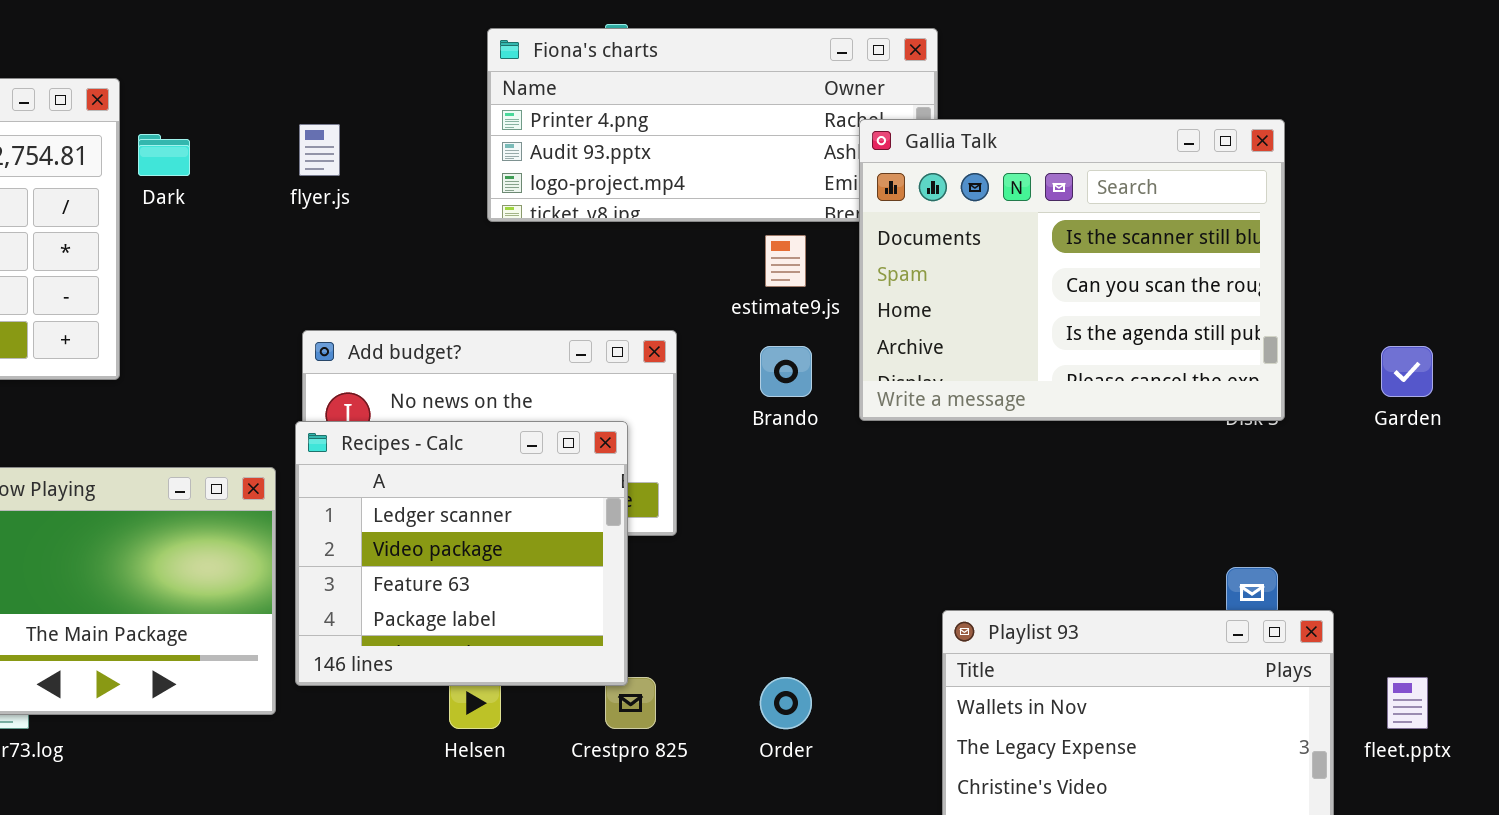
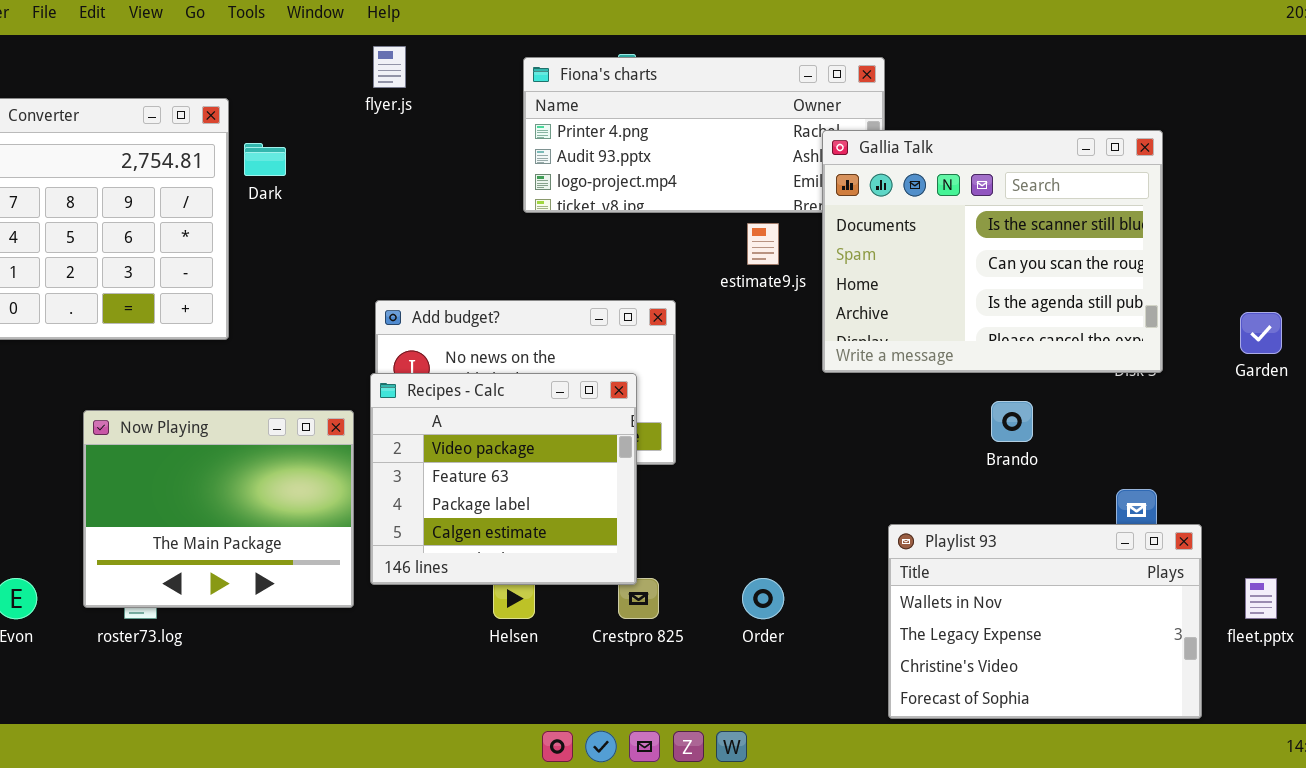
flyer.js: [299,124,340,176] -> [373,46,406,88], moved
Brando: [760,346,812,397] -> [991,401,1033,442], moved
Recipes - Calc: [295,421,628,686] -> [370,373,637,585], scrolled down 1 row

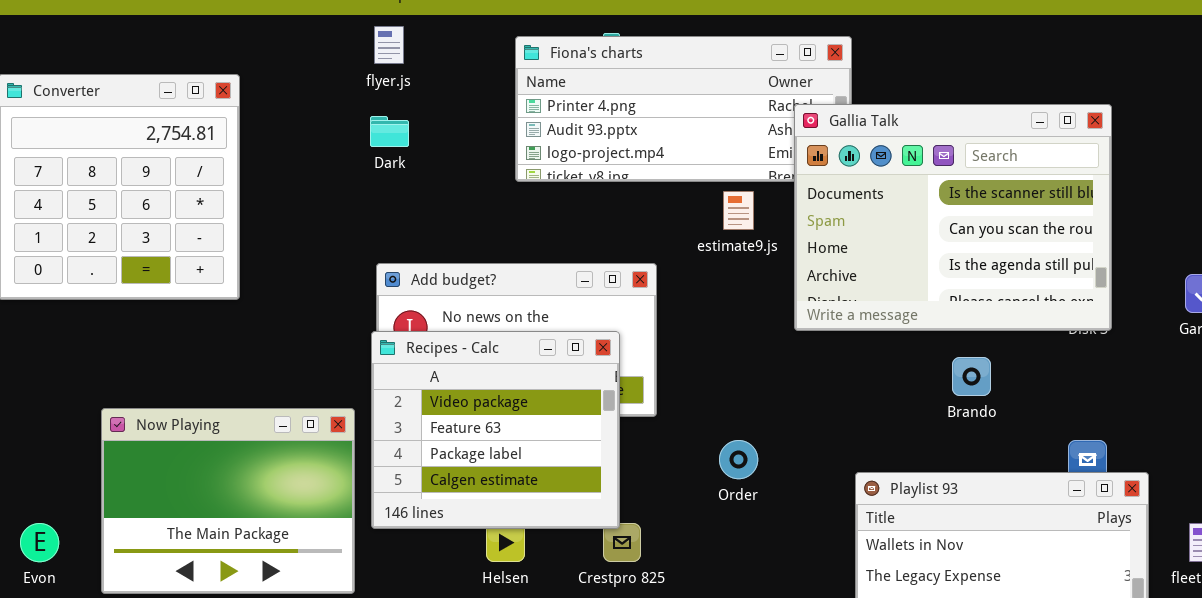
Dark: [244,143,286,176] -> [370,116,409,147], moved
Now Playing: [83,410,354,608] -> [101,408,355,594], moved
Order: [742,578,784,619] -> [719,440,758,479], moved

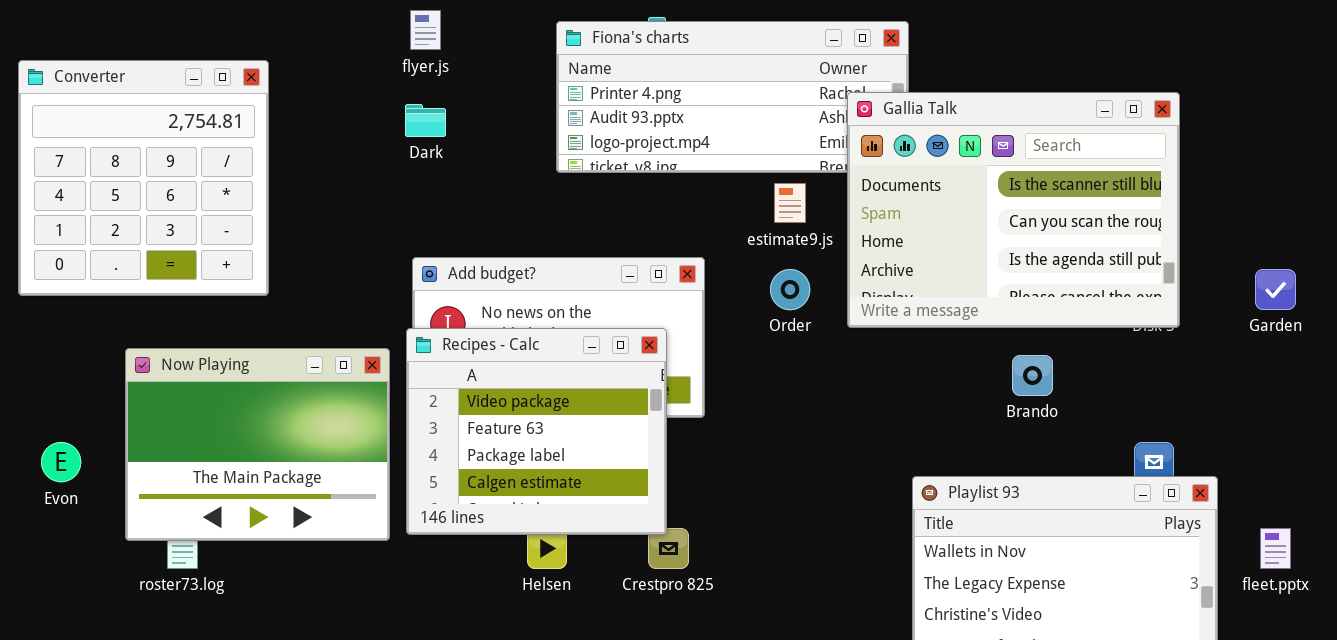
Now Playing: [101,408,355,594] -> [125,348,390,541], moved
Order: [719,440,758,479] -> [770,269,810,310], moved
Evon: [20,523,59,562] -> [41,442,81,482], moved

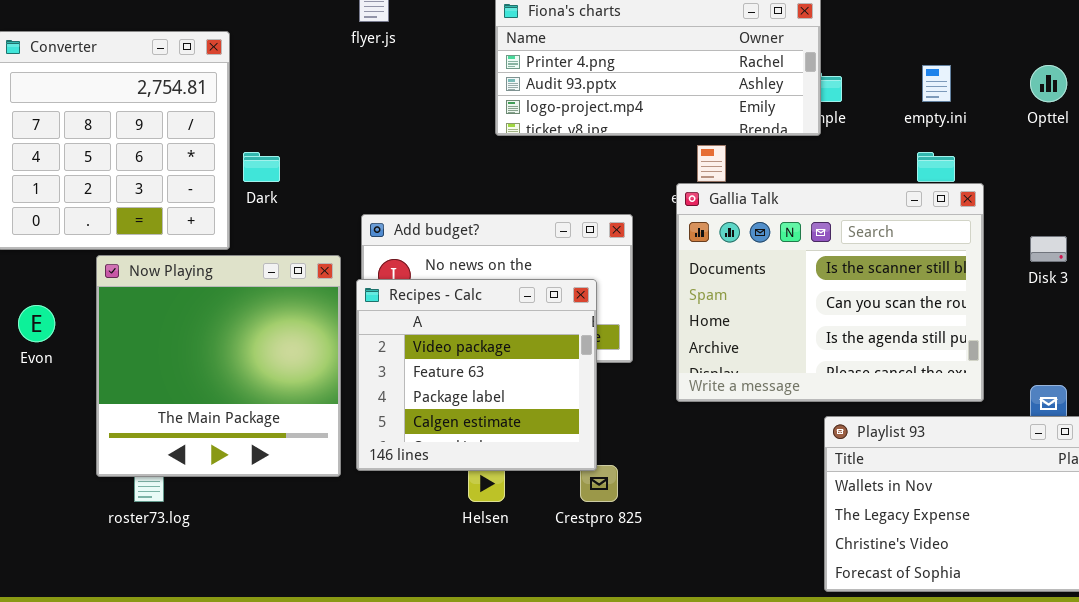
Gallia Talk: [847,92,1180,328] -> [676,183,984,402], moved
Dark: [405,104,446,137] -> [243,152,280,182], moved
Now Playing: [125,348,390,541] -> [96,255,341,477], resized
Evon: [41,442,81,482] -> [18,305,55,342], moved

